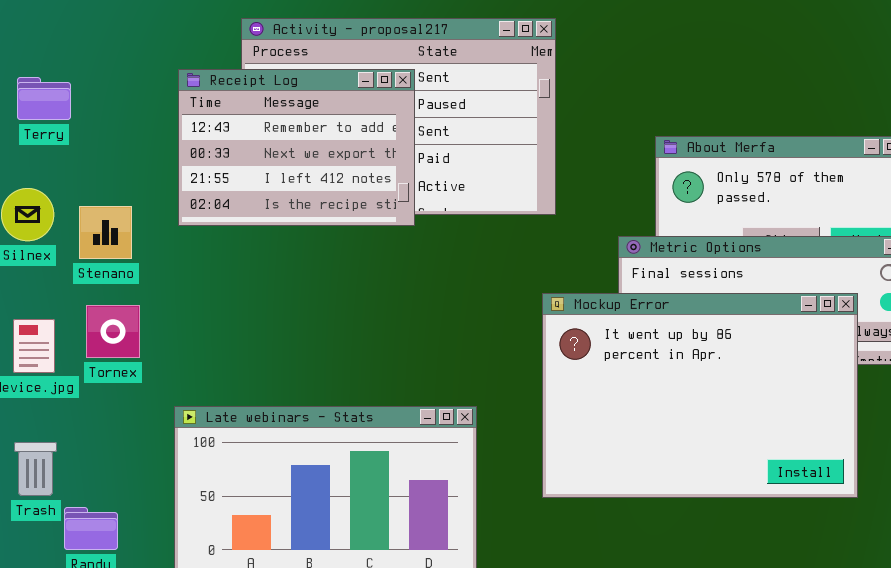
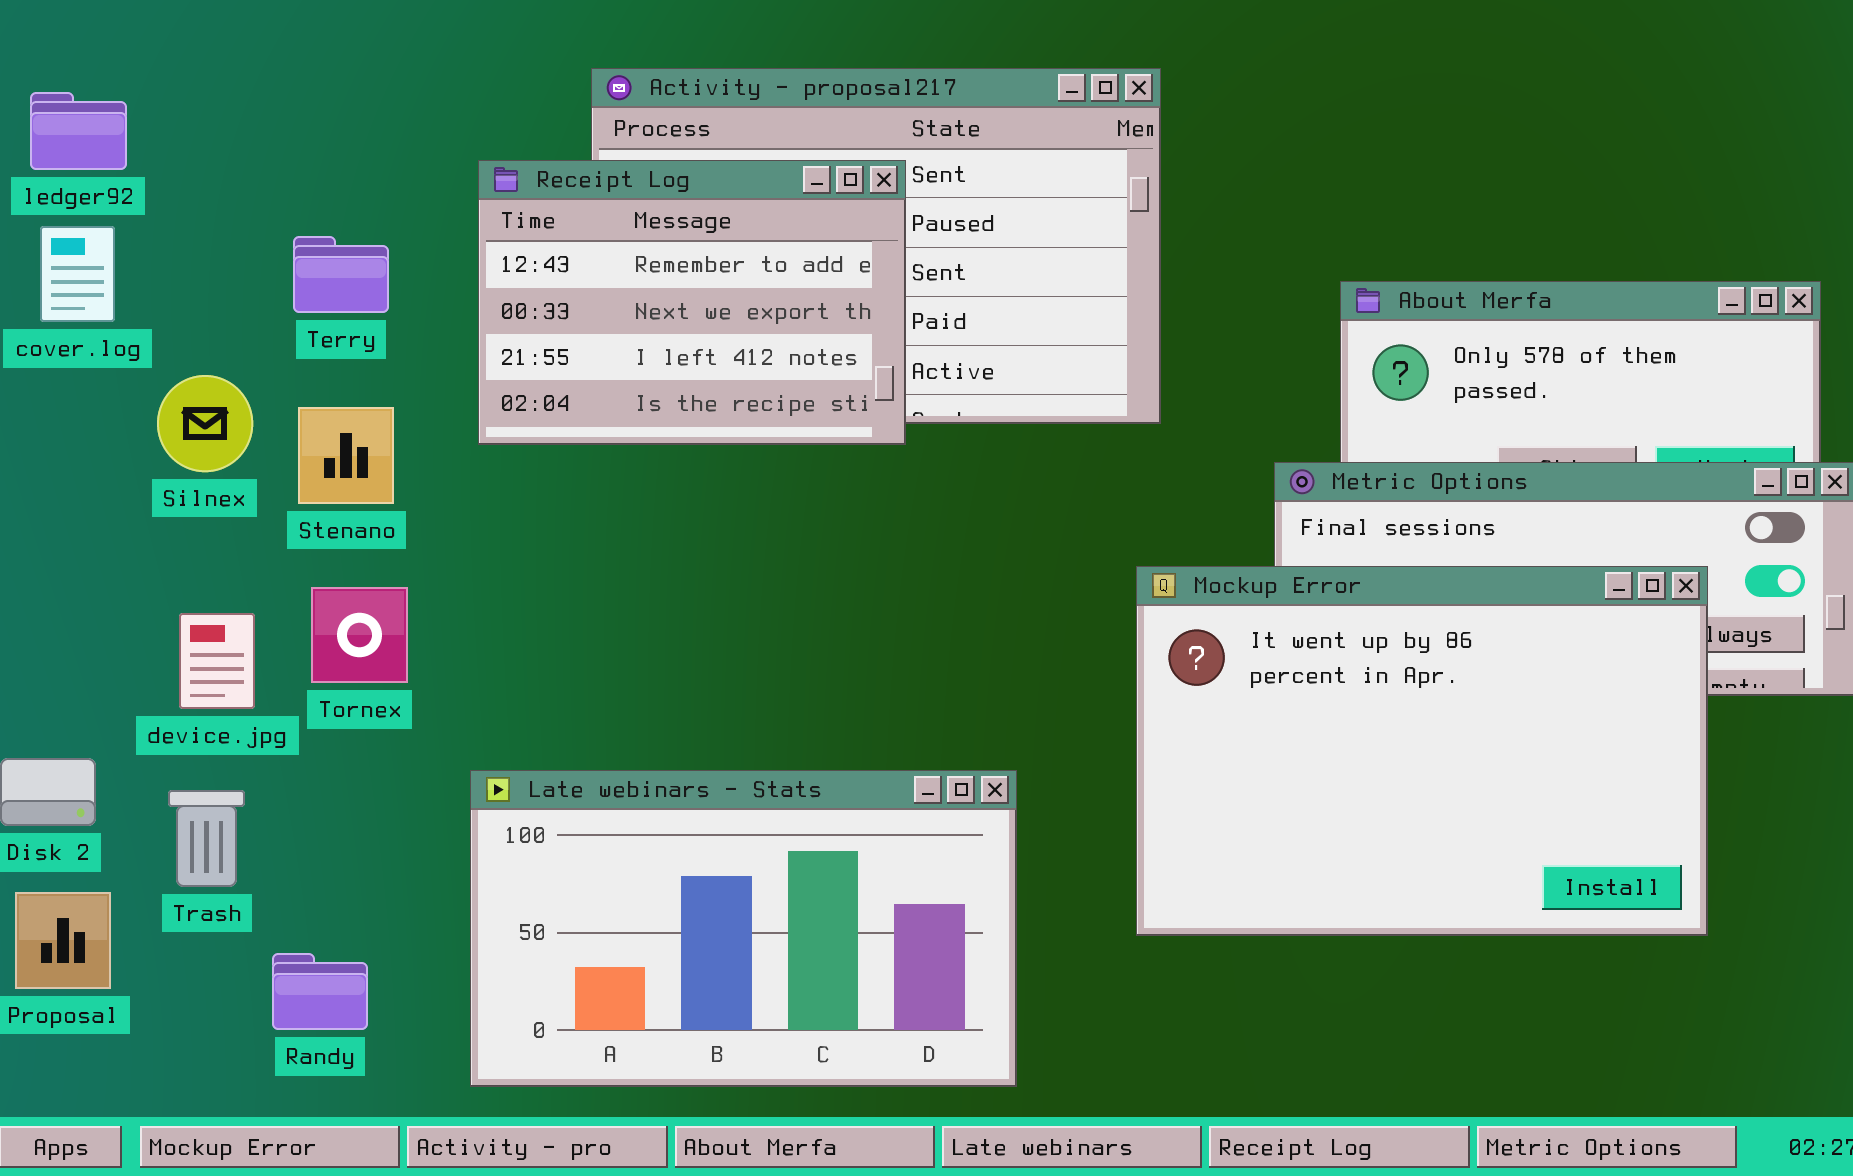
Terry: [17,77,71,120] -> [293,236,389,313], moved
Trash: [14,442,57,496] -> [168,790,245,887], moved

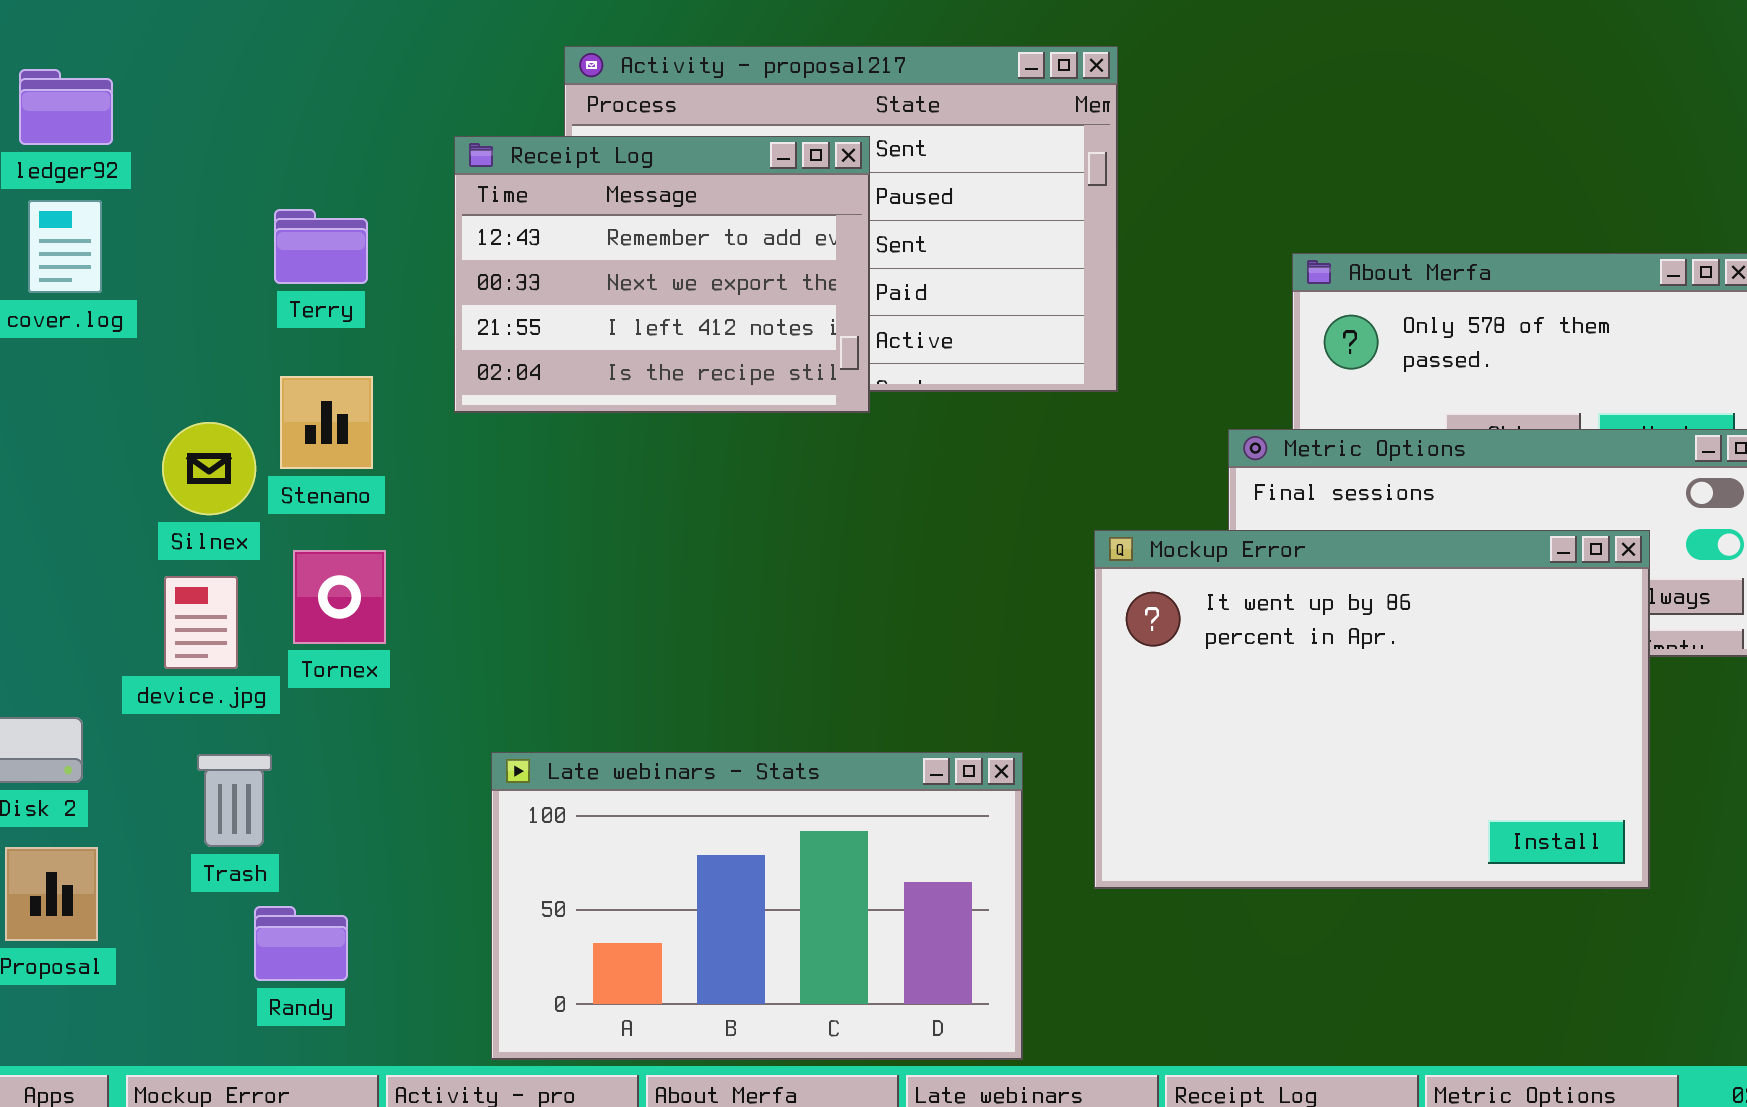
Silnex: [157,375,253,472] -> [162,422,256,515], moved
Late webinars - Stats: [470,770,1017,1087] -> [491,752,1023,1060], moved
Trash: [168,790,245,887] -> [197,754,272,847], moved

